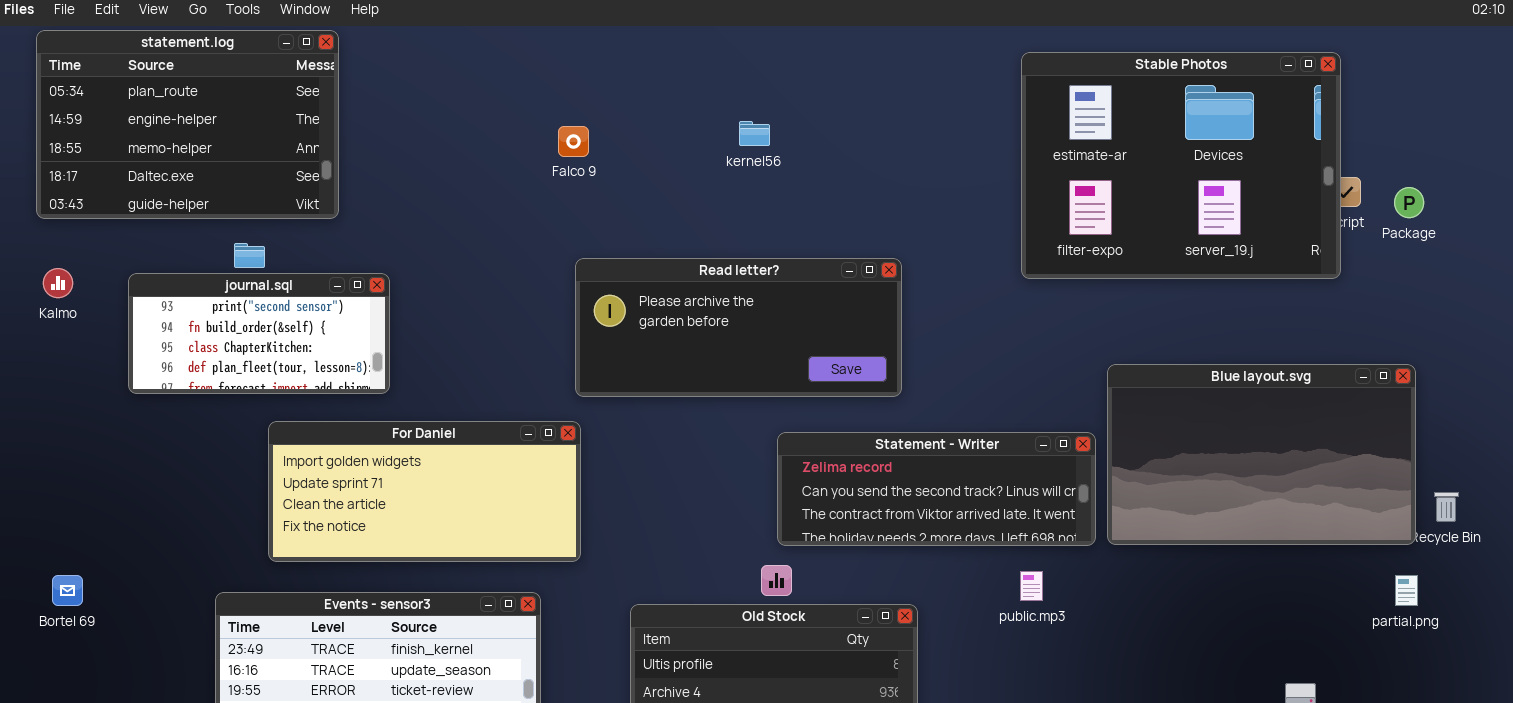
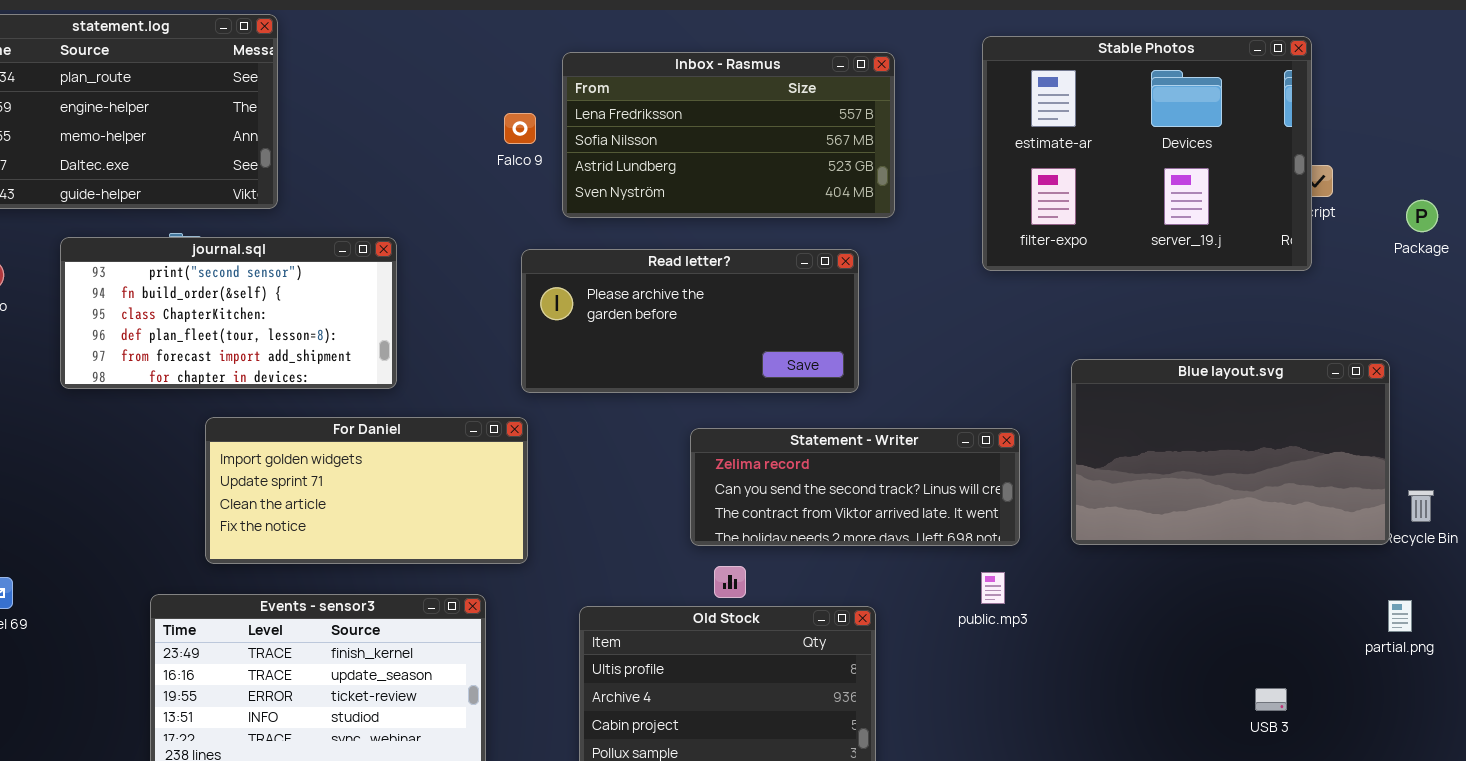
Inbox - Rasmus: none -> [562,52,895,218], opened
Package: [1394,187,1424,218] -> [1406,200,1438,232], moved
journal.sql: [128,273,390,394] -> [60,237,397,389], resized
Statement - Writer: [777,432,1096,546] -> [690,428,1020,546], moved
partial.png: [1395,575,1418,606] -> [1388,600,1412,632], moved

